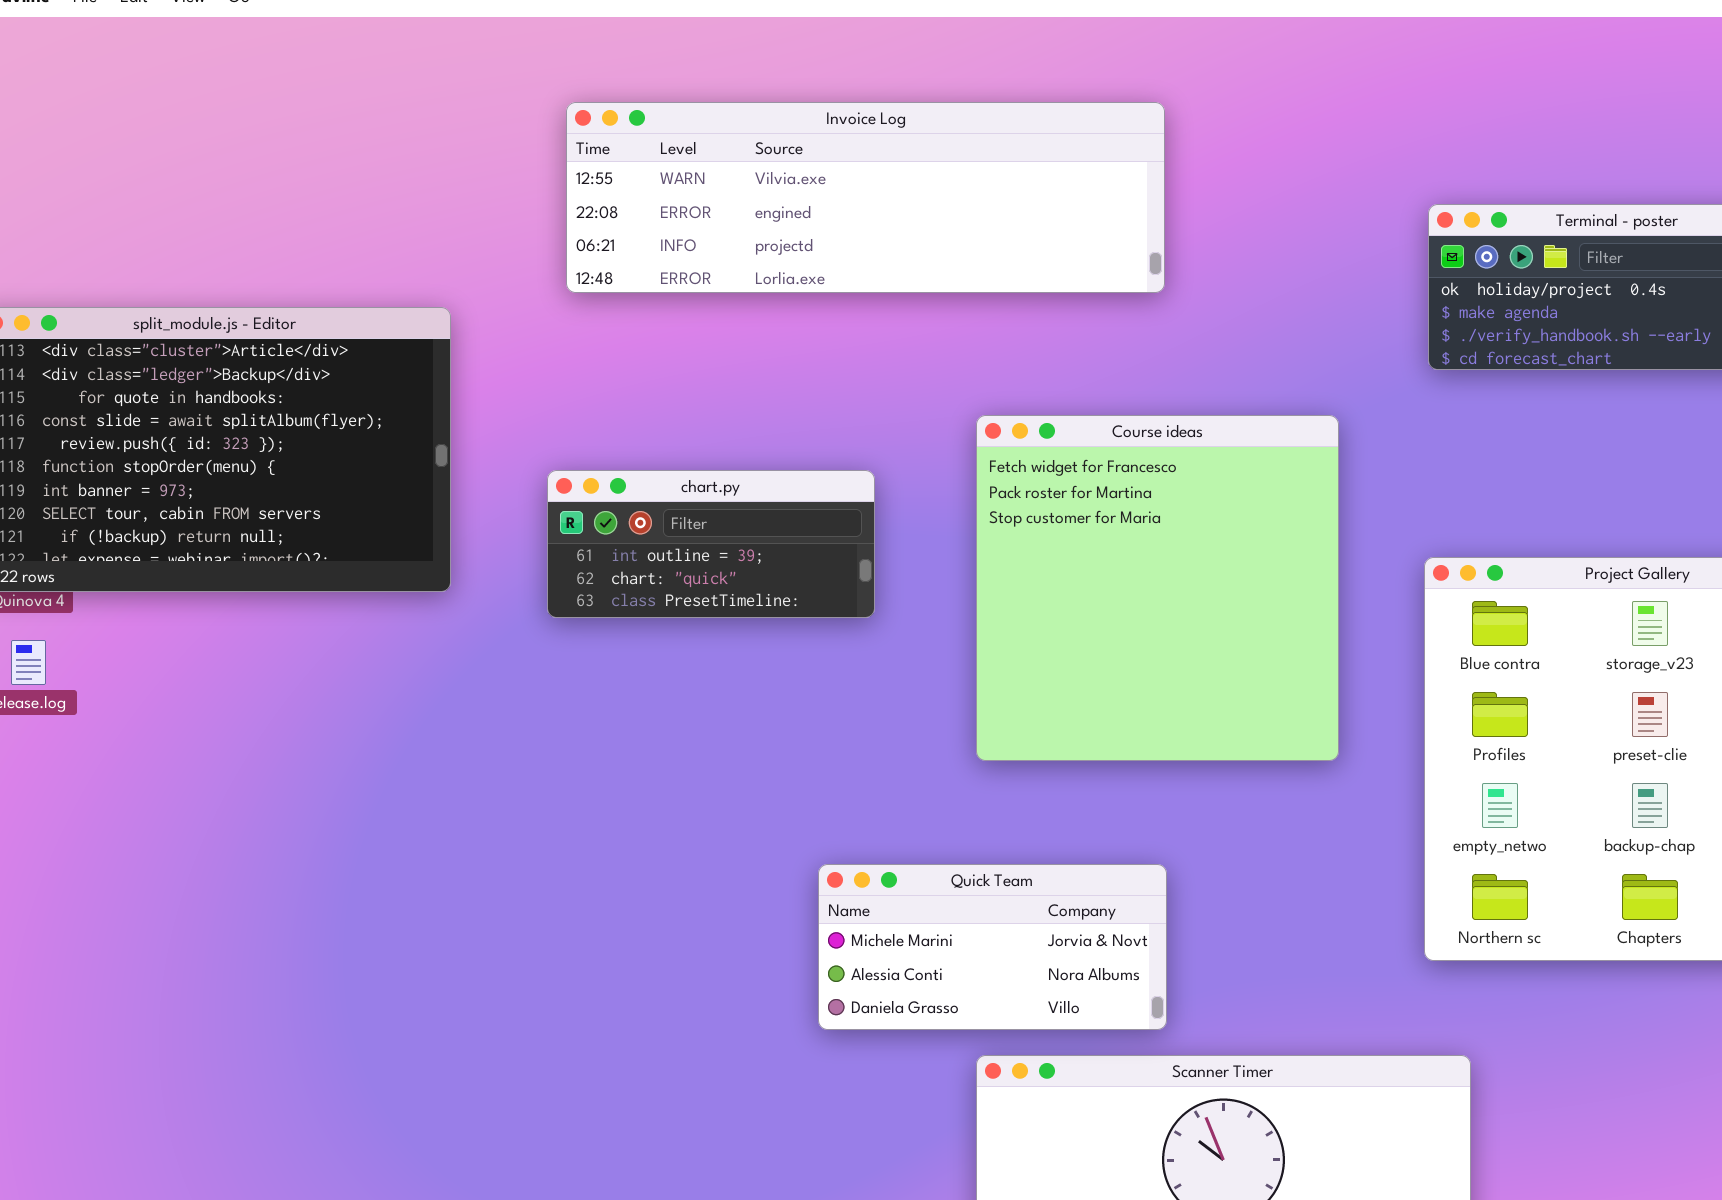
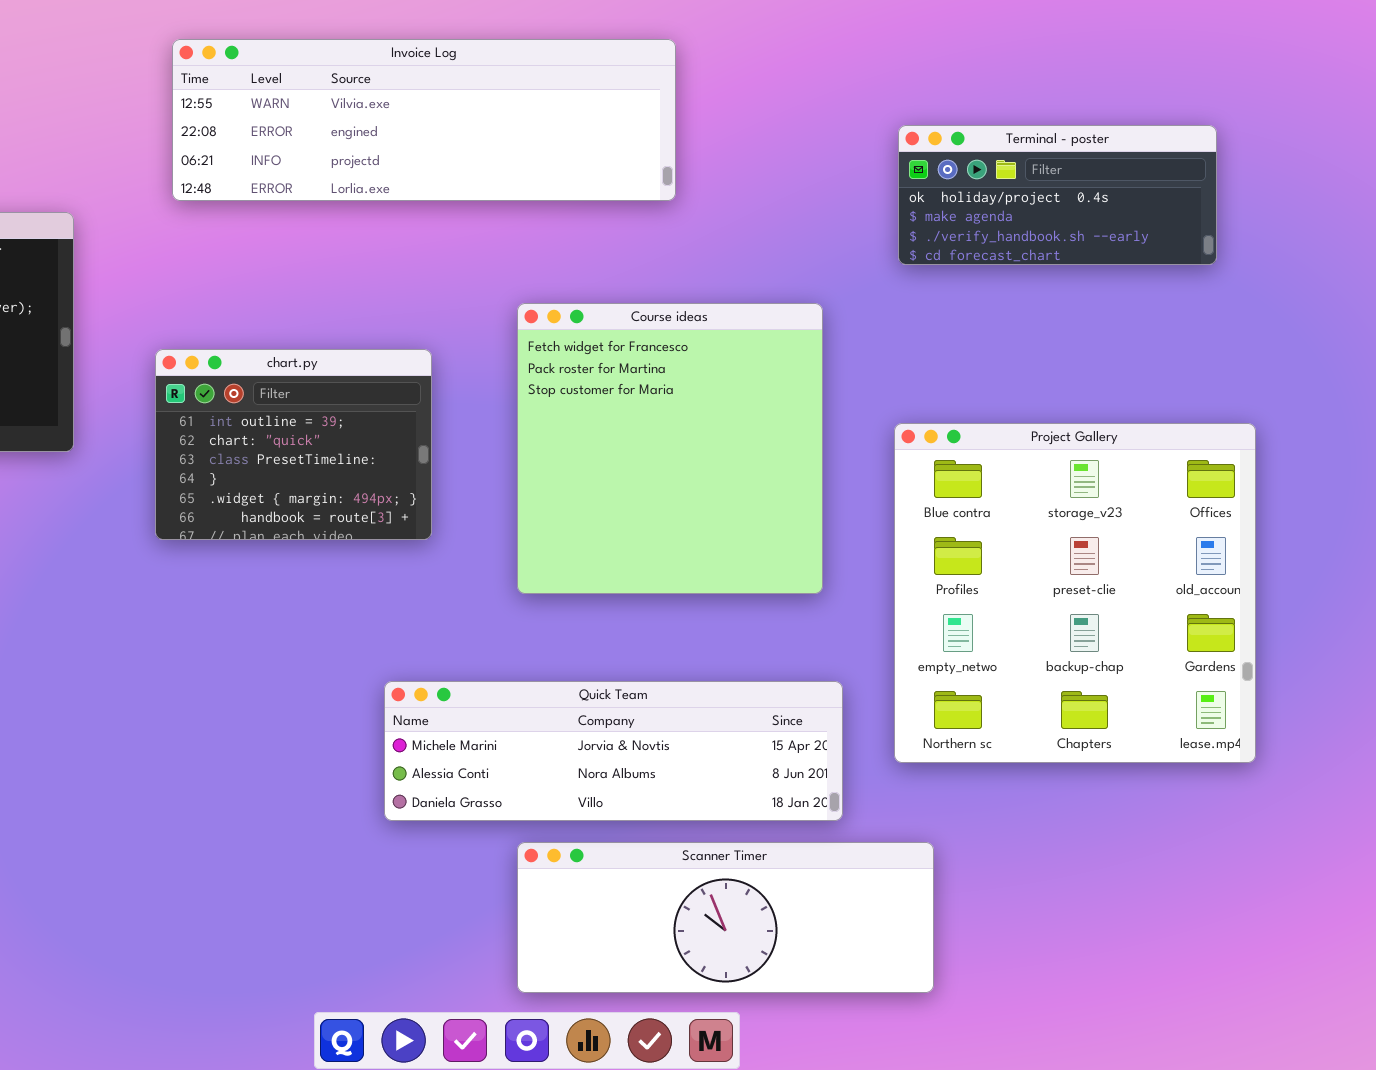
chart.py: [547,470,875,618] -> [155,349,432,540], resized
Quick Team: [818,864,1167,1030] -> [384,681,843,821], resized

